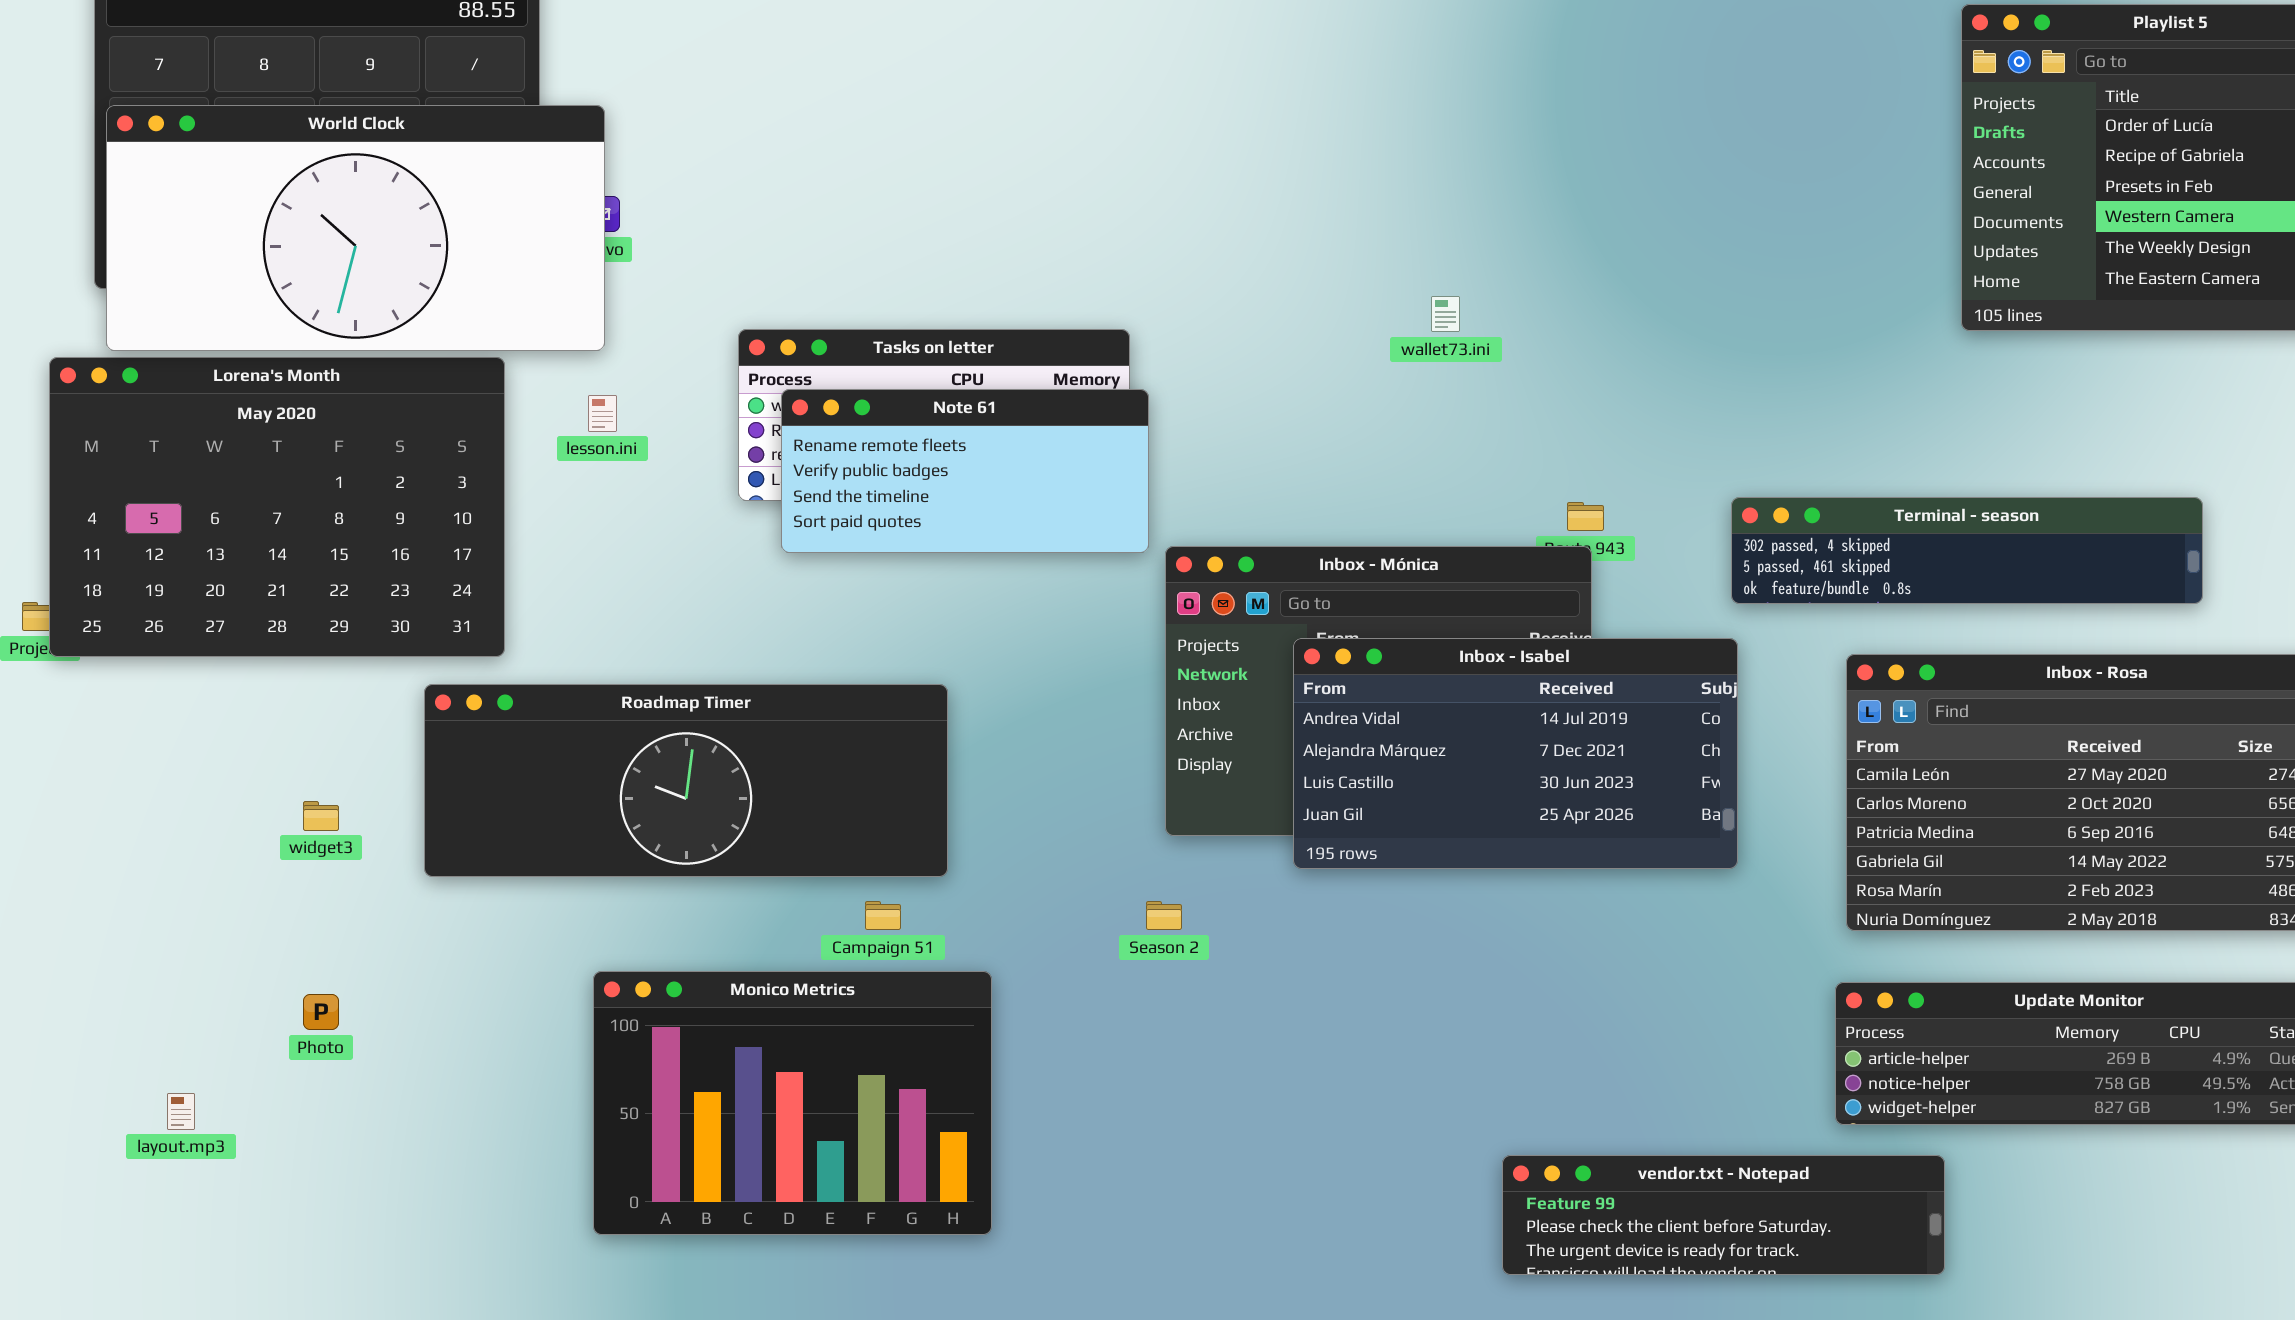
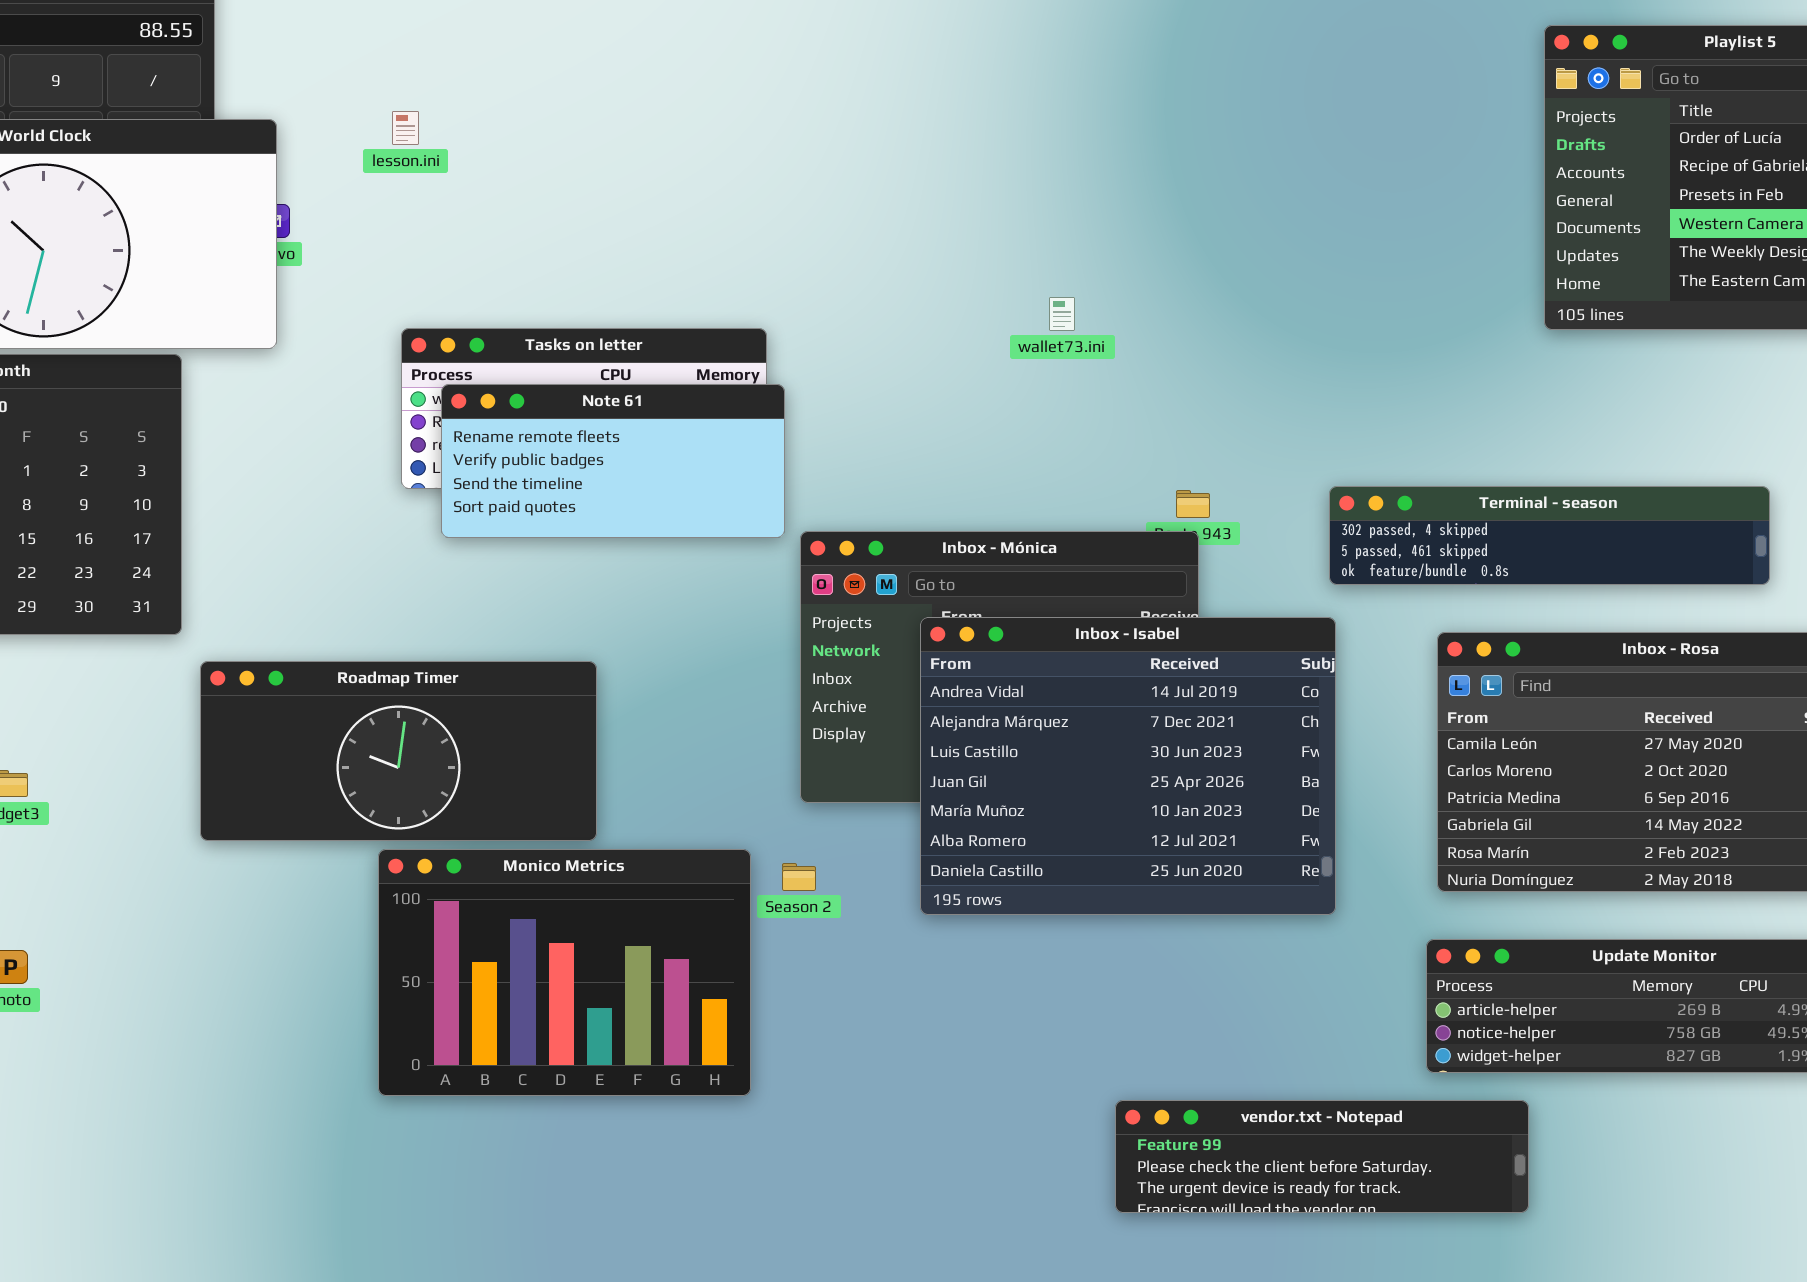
lesson.ini: [588,395,617,432] -> [392,111,419,145], moved
Inbox - Isabel: [1293,638,1738,869] -> [920,617,1336,915], resized
Roadmap Timer: [424,684,948,877] -> [200,661,597,841], resized
Monico Metrics: [593,971,992,1235] -> [378,849,751,1096], moved

